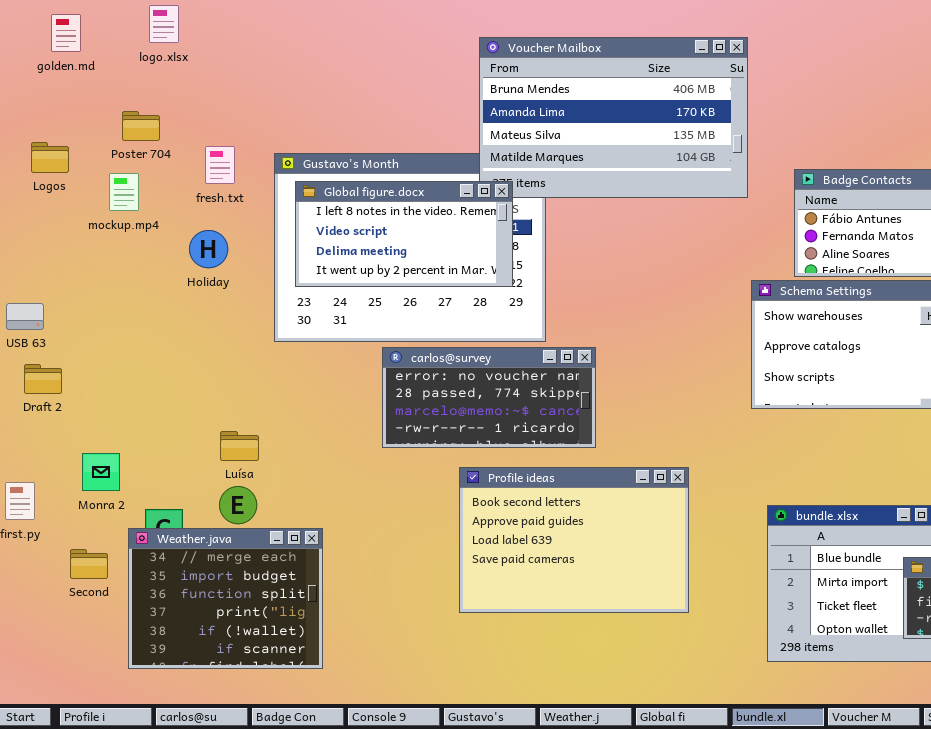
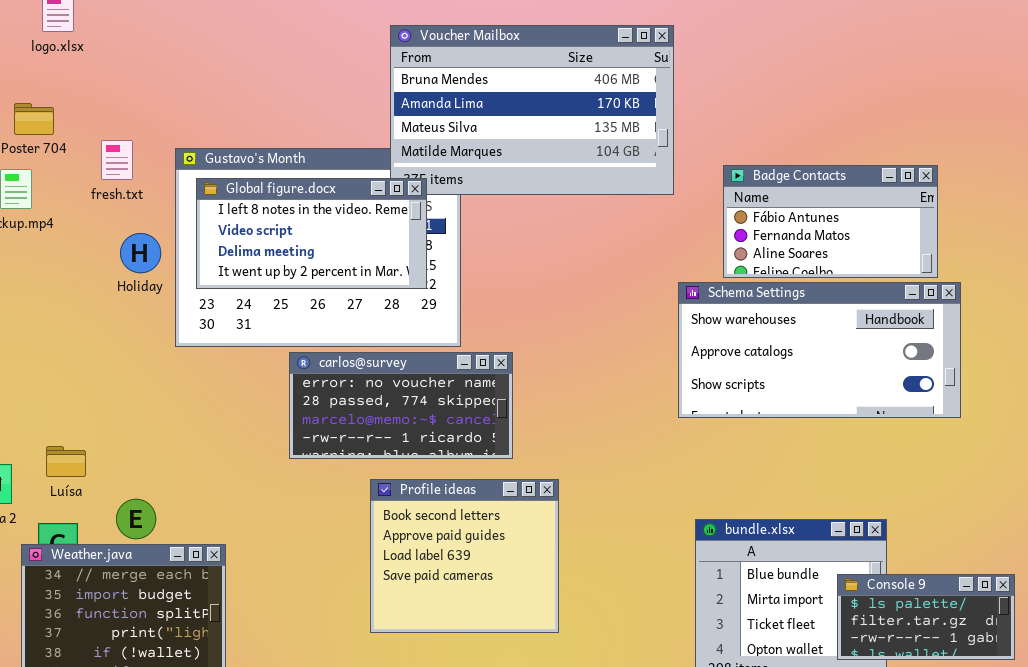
Holiday: [189,230,228,268] -> [120,233,161,273], moved
Luísa: [220,431,259,461] -> [46,446,86,477], moved
Profile ideas: [459,467,689,613] -> [370,479,559,633], resized

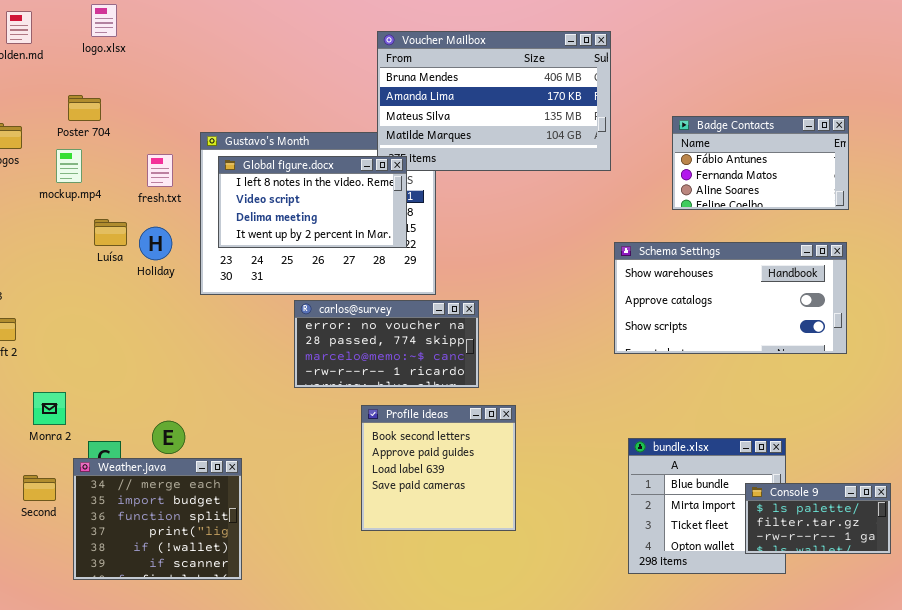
fresh.txt: [101,140,133,180] -> [147,154,173,187], moved
Badge Contacts: [723,165,938,278] -> [672,116,849,210], moved
Holiday: [120,233,161,273] -> [139,227,172,260], moved
Luísa: [46,446,86,477] -> [94,219,127,246], moved

